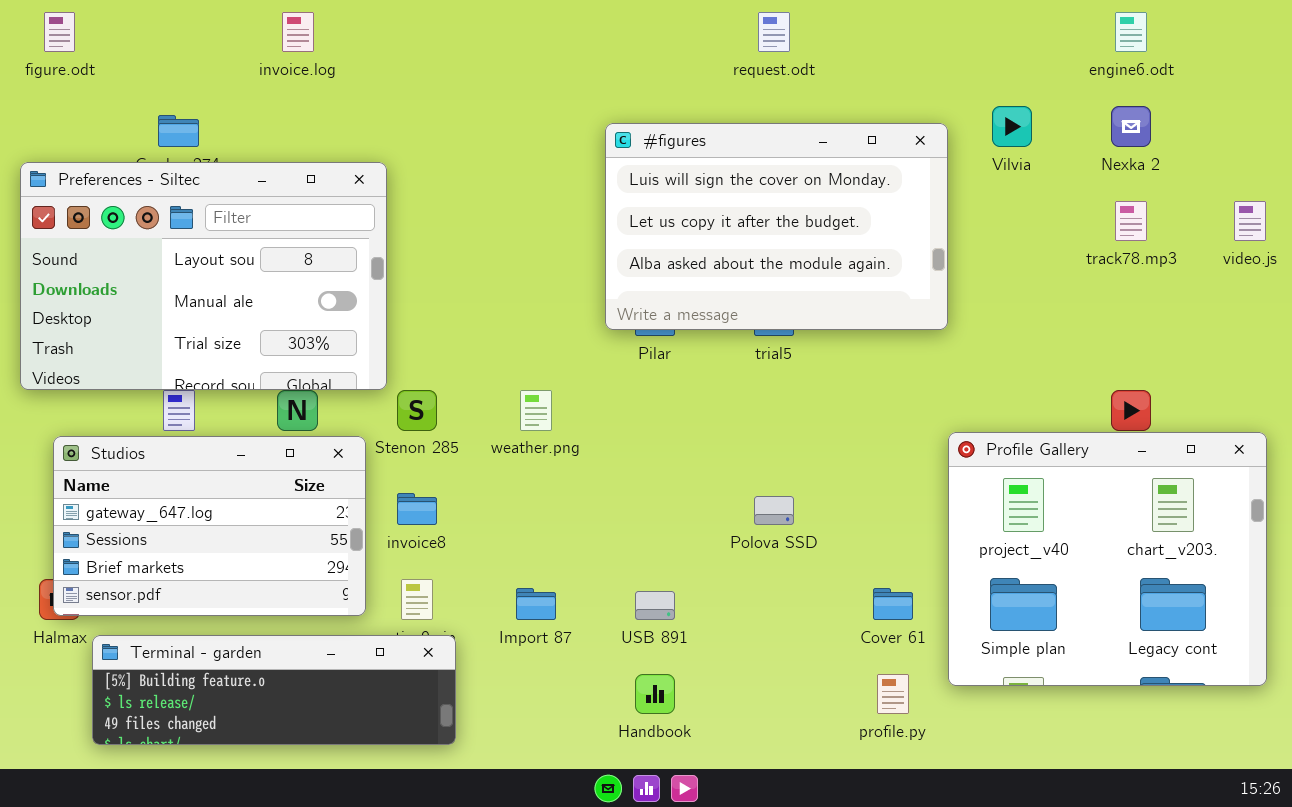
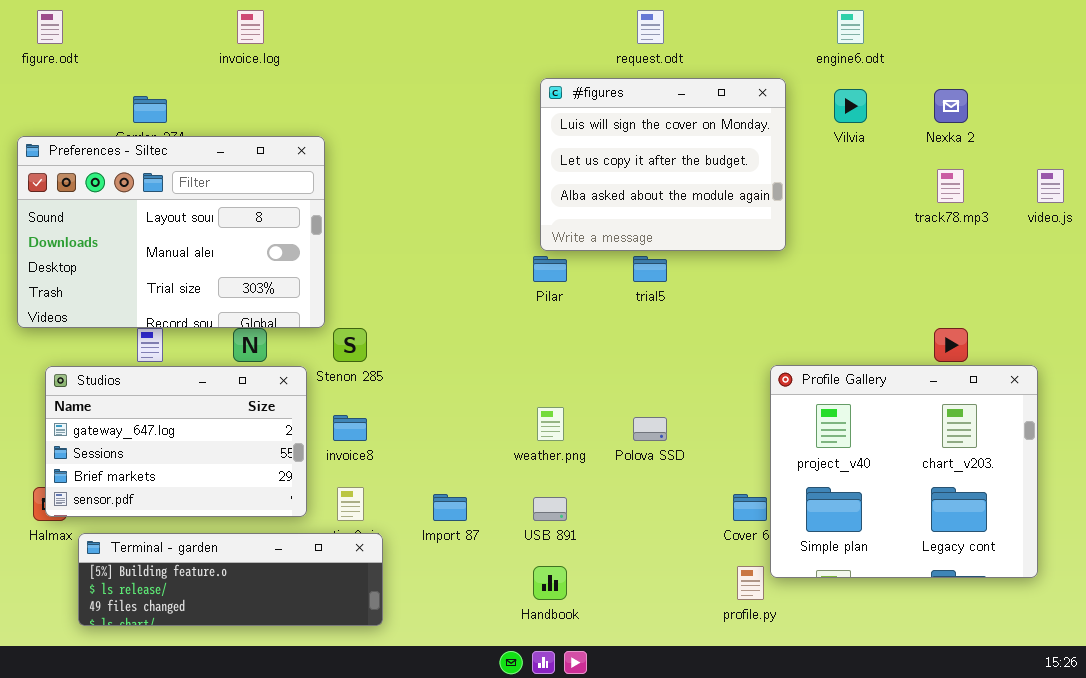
engine6.odt: [1115,12,1147,52] -> [837,10,864,44], moved
#figures: [605,123,948,330] -> [540,78,786,251], moved, resized
weather.png: [520,390,552,431] -> [537,407,564,441], moved
Profile Gallery: [948,432,1267,686] -> [770,365,1038,578], moved

